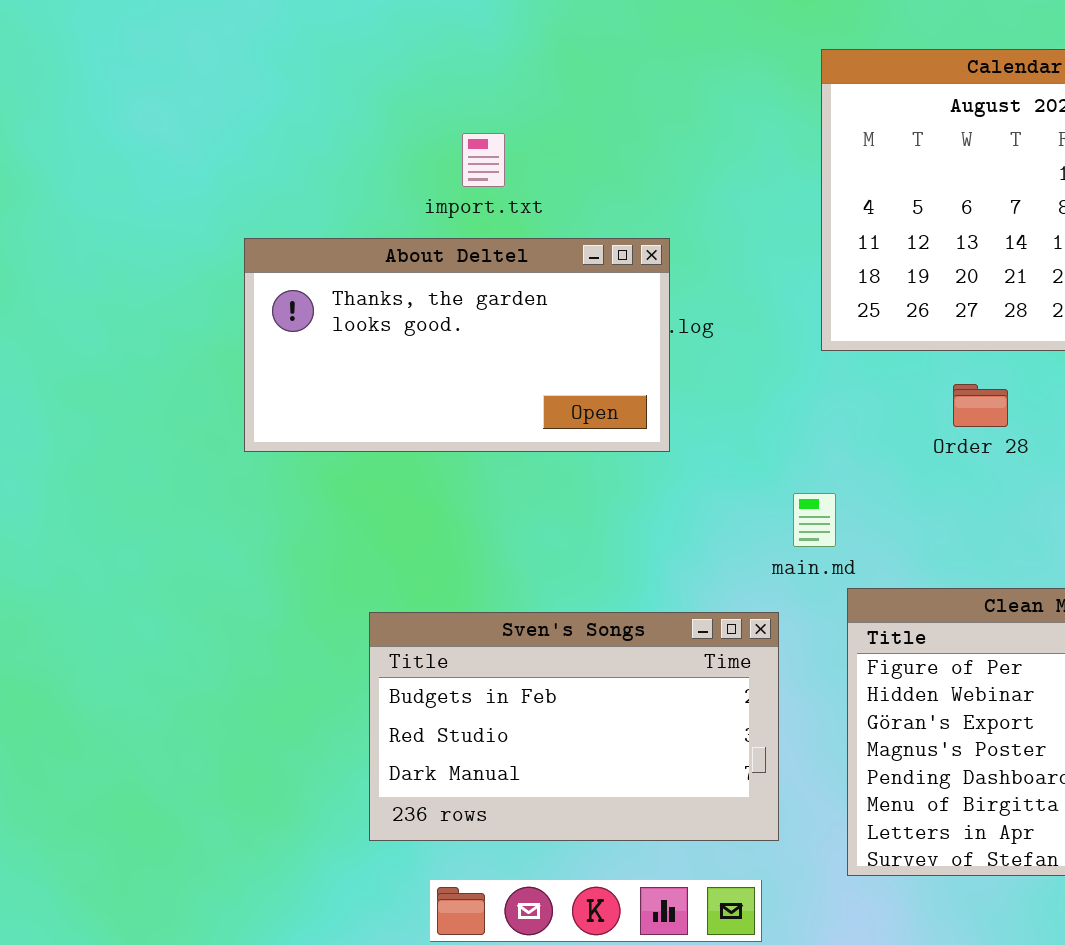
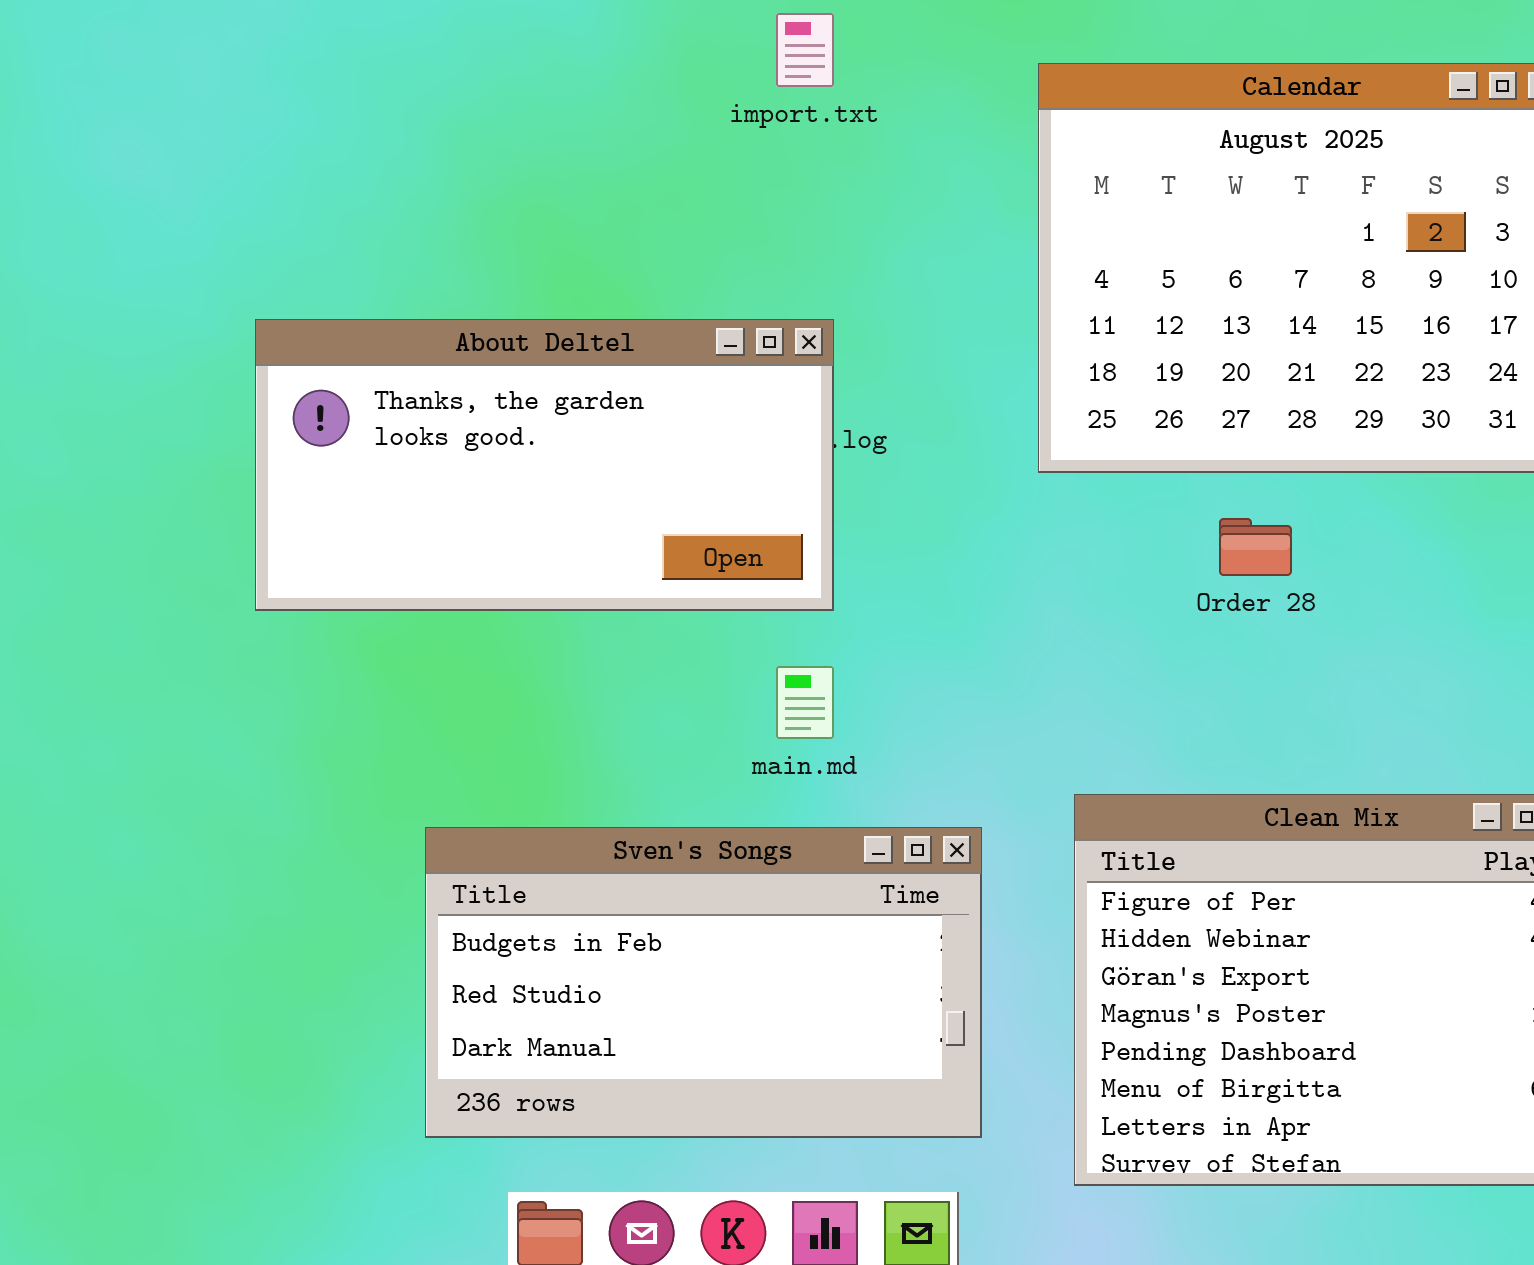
import.txt: [462,133,505,187] -> [776,13,834,87], moved
main.md: [793,493,836,547] -> [776,666,834,739], moved

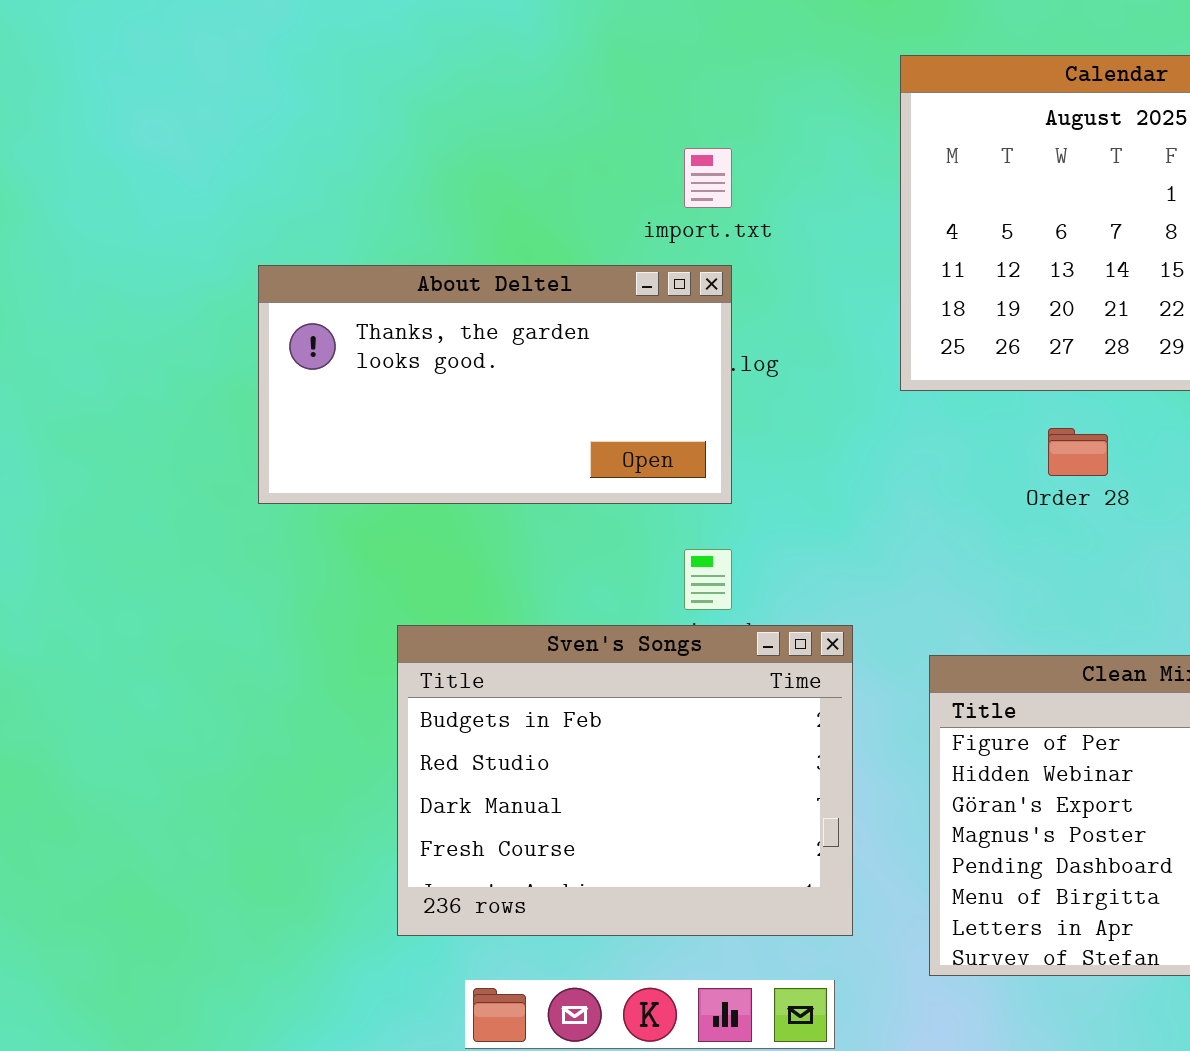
import.txt: [776,13,834,87] -> [684,148,732,208], moved
Sven's Songs: [425,827,982,1138] -> [397,625,853,936], resized

